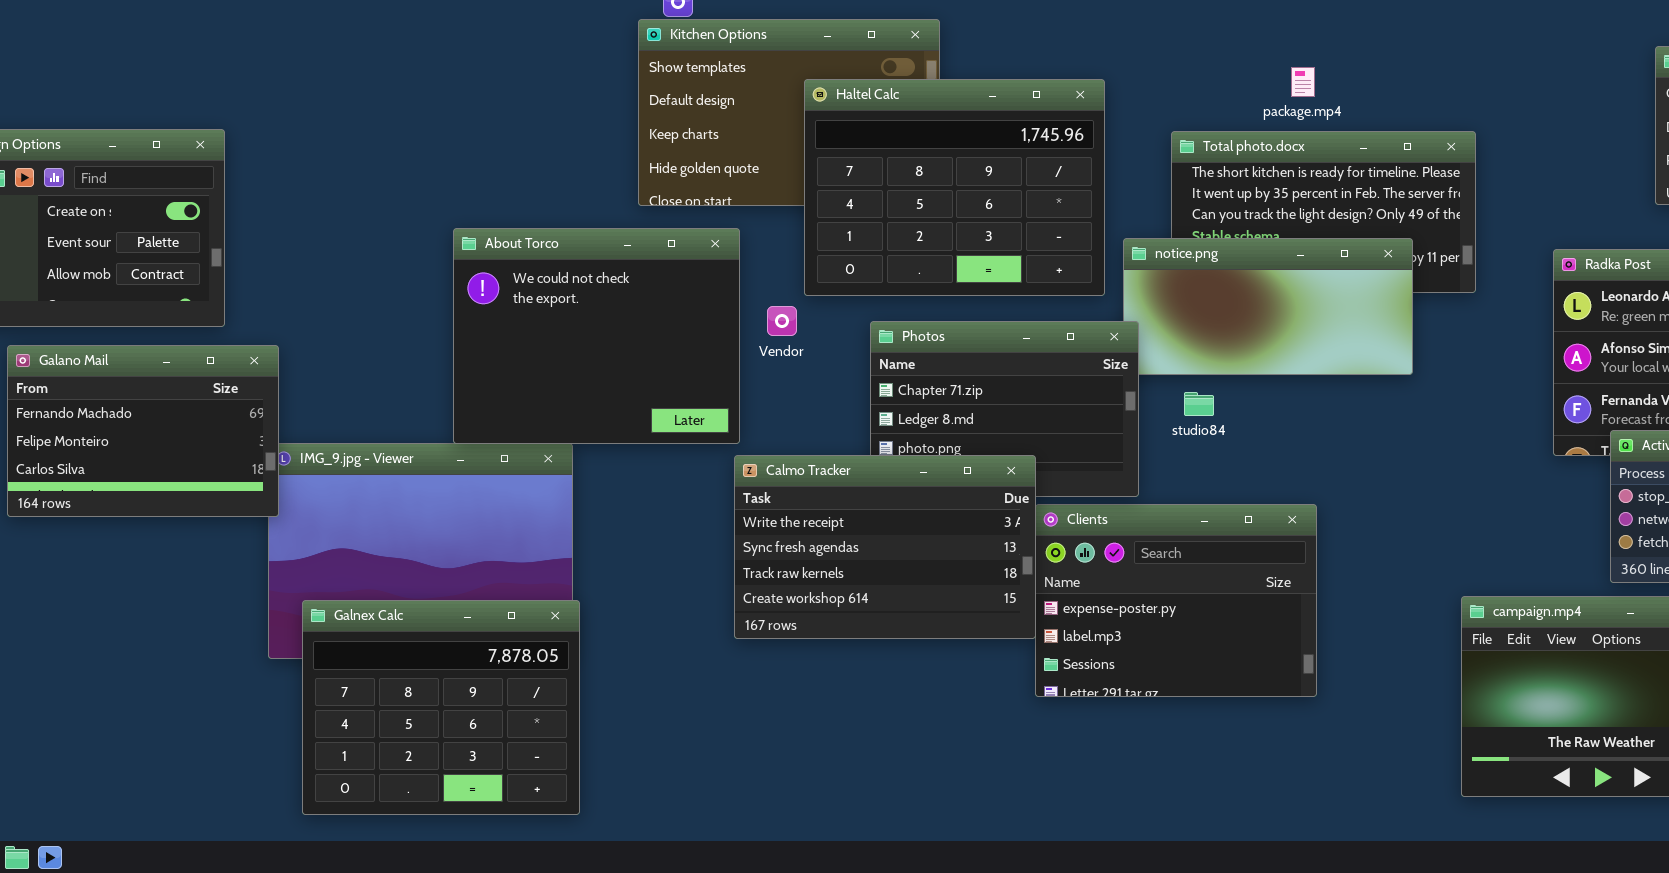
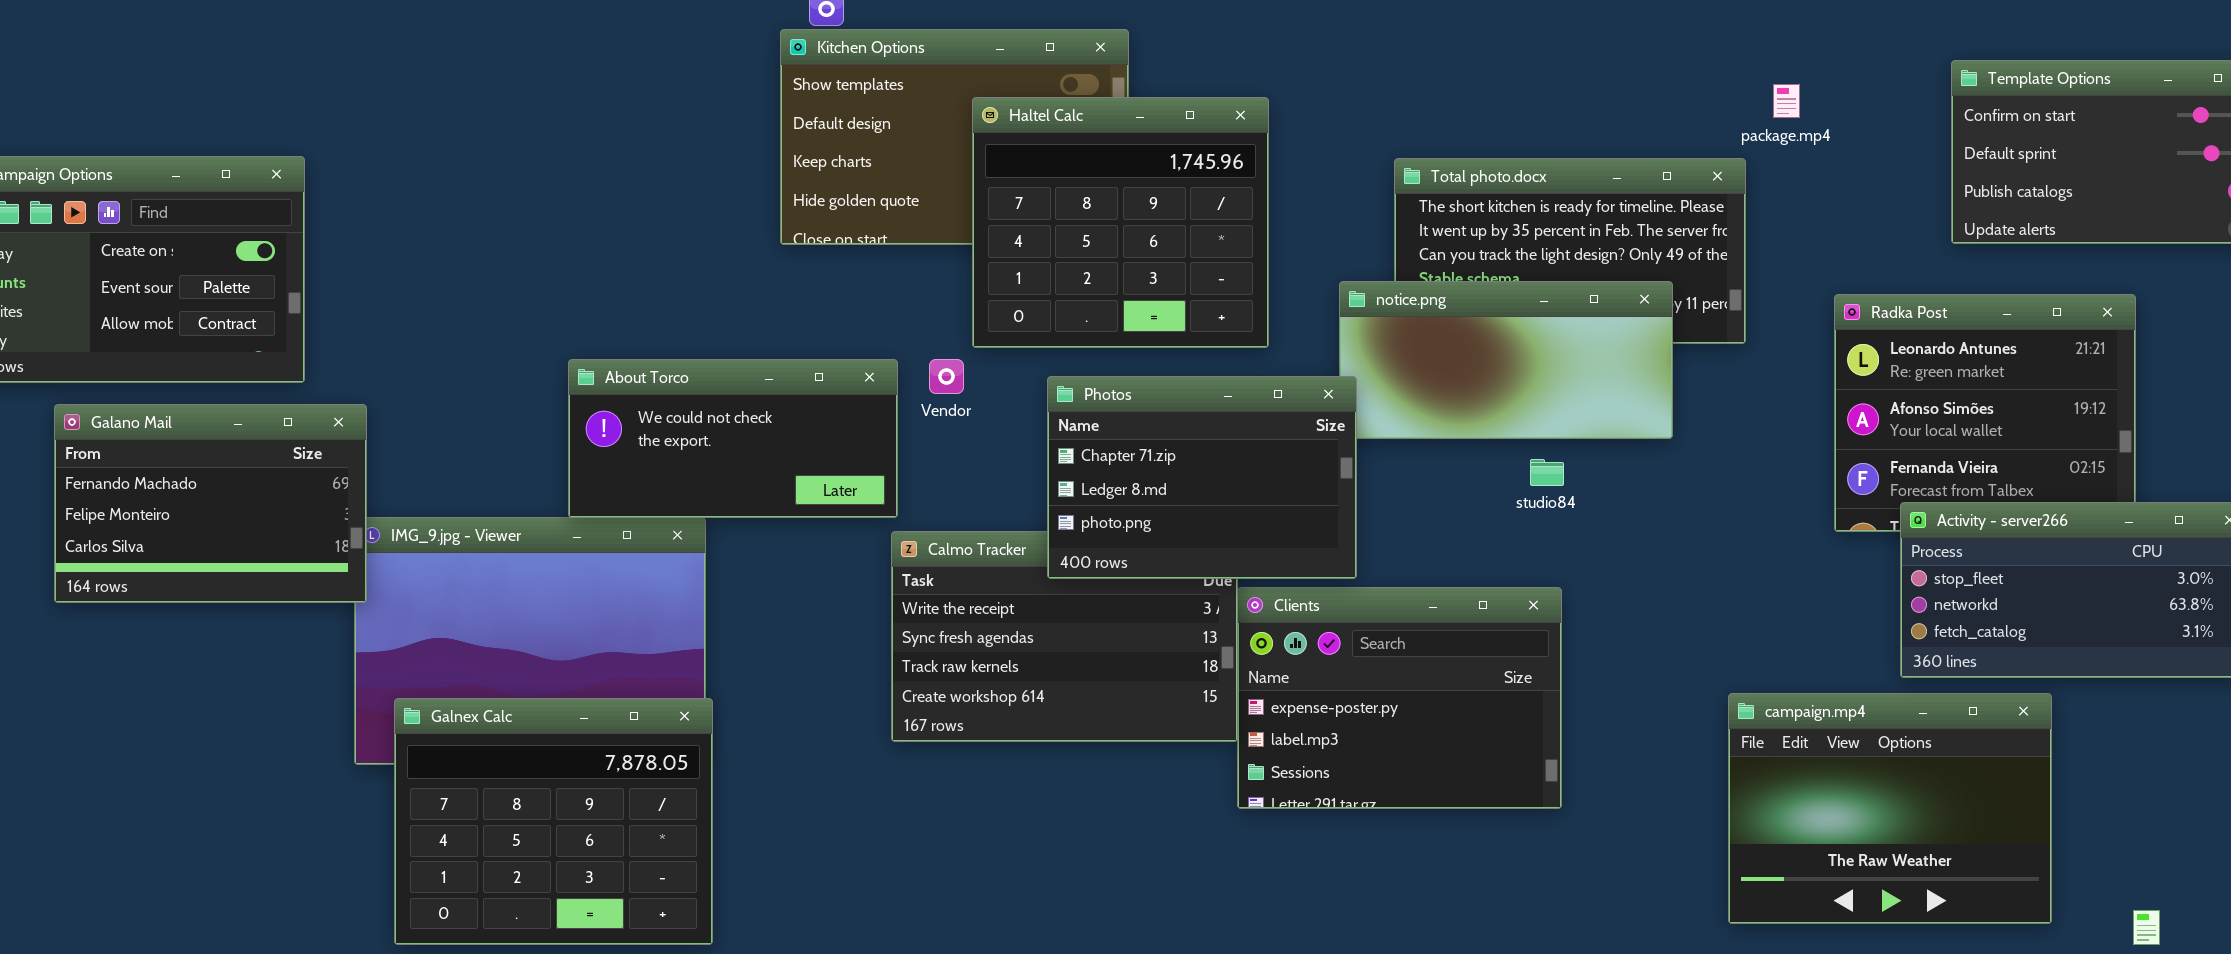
package.mp4: [1291,67,1315,97] -> [1773,84,1800,118], moved
Haltel Calc: [804,79,1105,296] -> [972,97,1269,348], resized
About Torco: [453,228,740,444] -> [568,359,898,518], resized
Photos: [870,321,1139,497] -> [1047,376,1357,579], raised
studio84: [1184,392,1214,416] -> [1530,459,1564,486], moved

